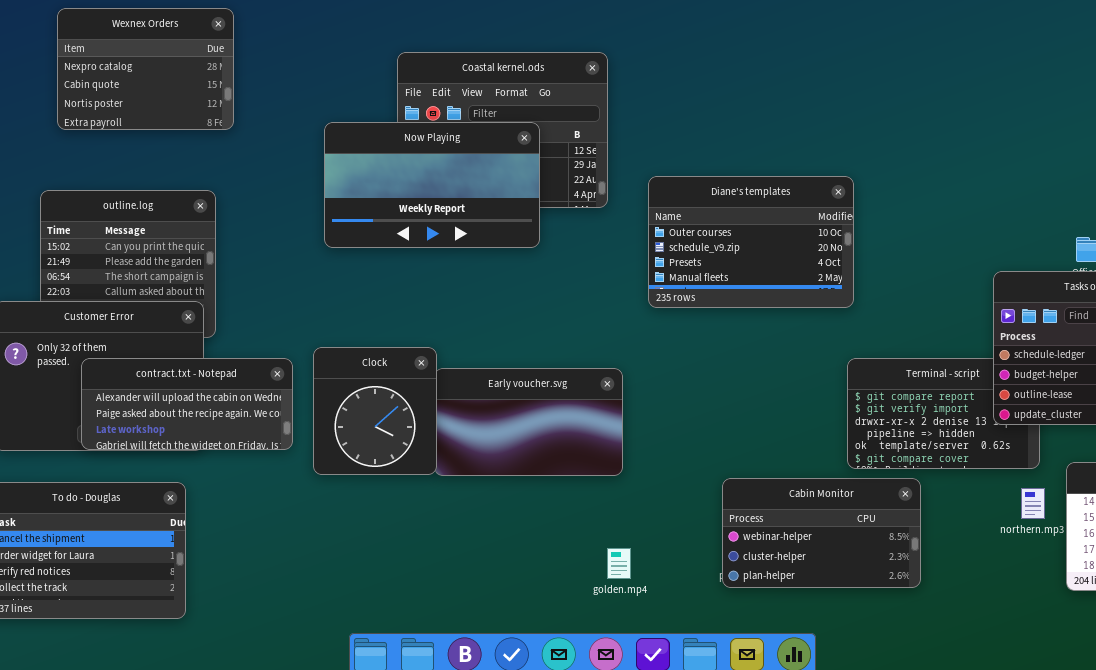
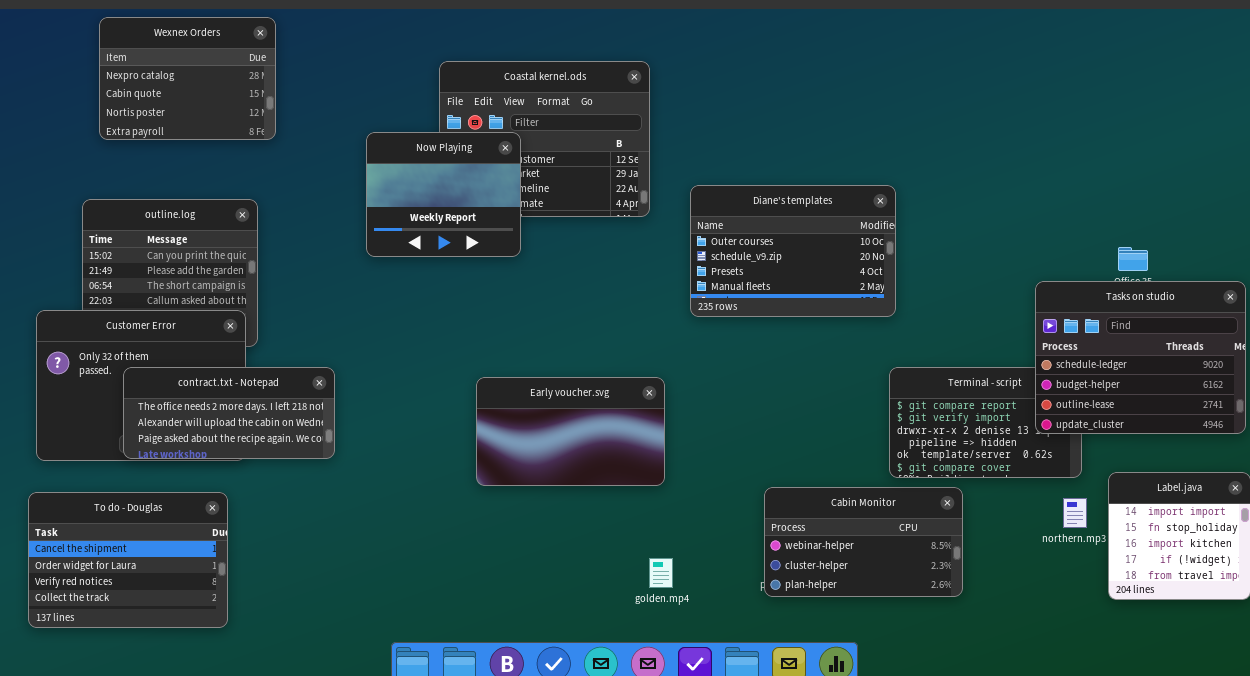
Now Playing: [324,122,540,248] -> [366,132,521,257], resized
Clock: [313,347,437,475] -> none, closed
contract.txt - Notepad: [81,358,293,450] -> [123,367,335,459], scrolled up 1 row

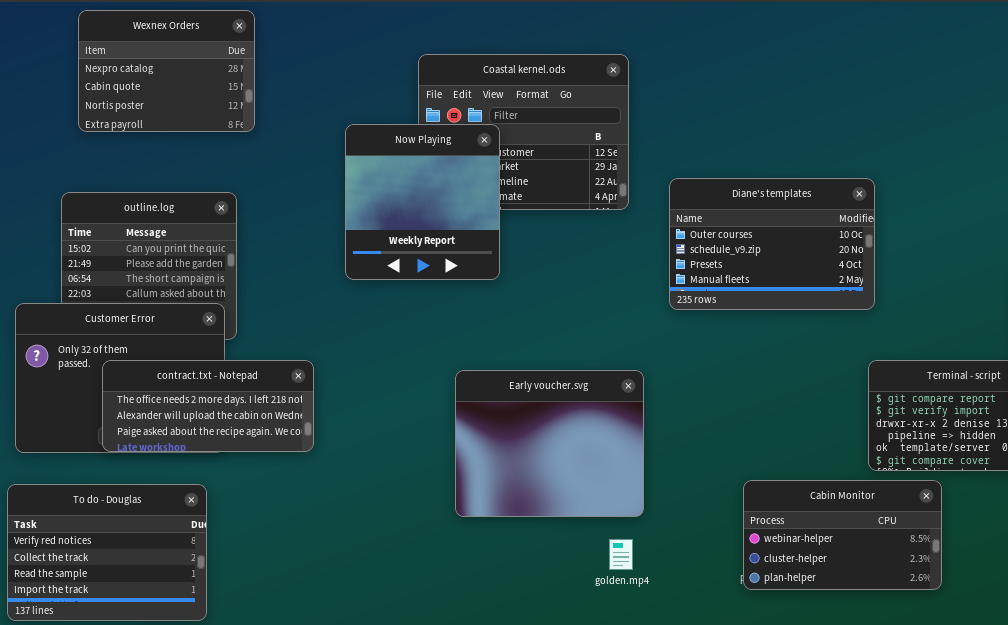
Now Playing: [366,132,521,257] -> [345,124,500,280], resized
Early voucher.svg: [476,377,665,486] -> [455,370,644,517], resized
To do - Douglas: [28,492,228,628] -> [7,484,207,621], scrolled down 2 rows
golden.mp4: [649,558,673,588] -> [609,539,633,570], moved

